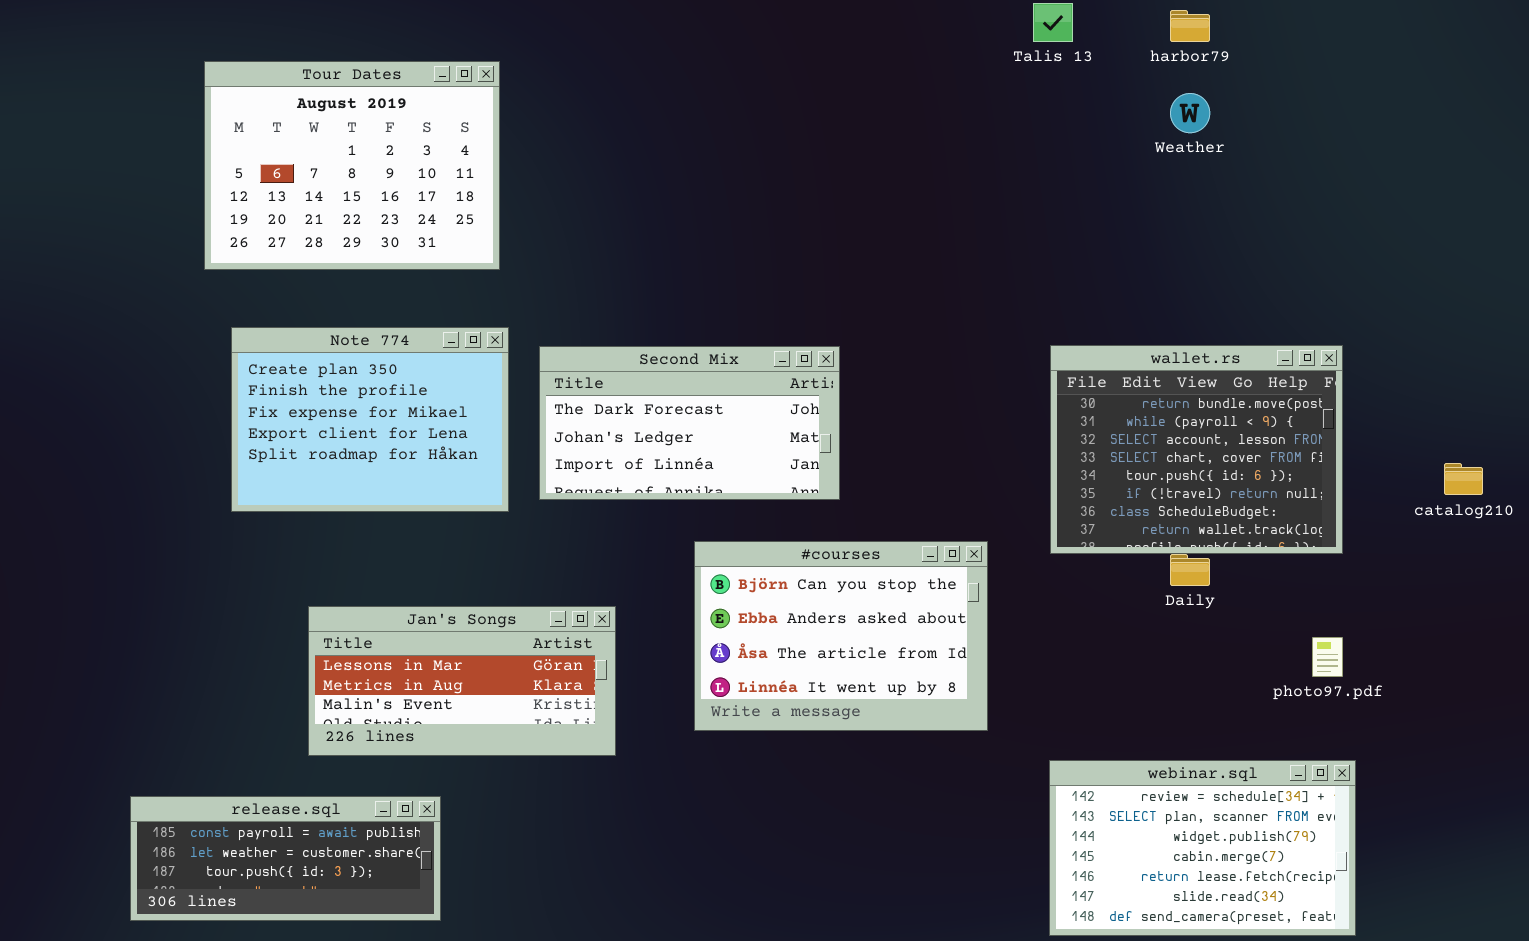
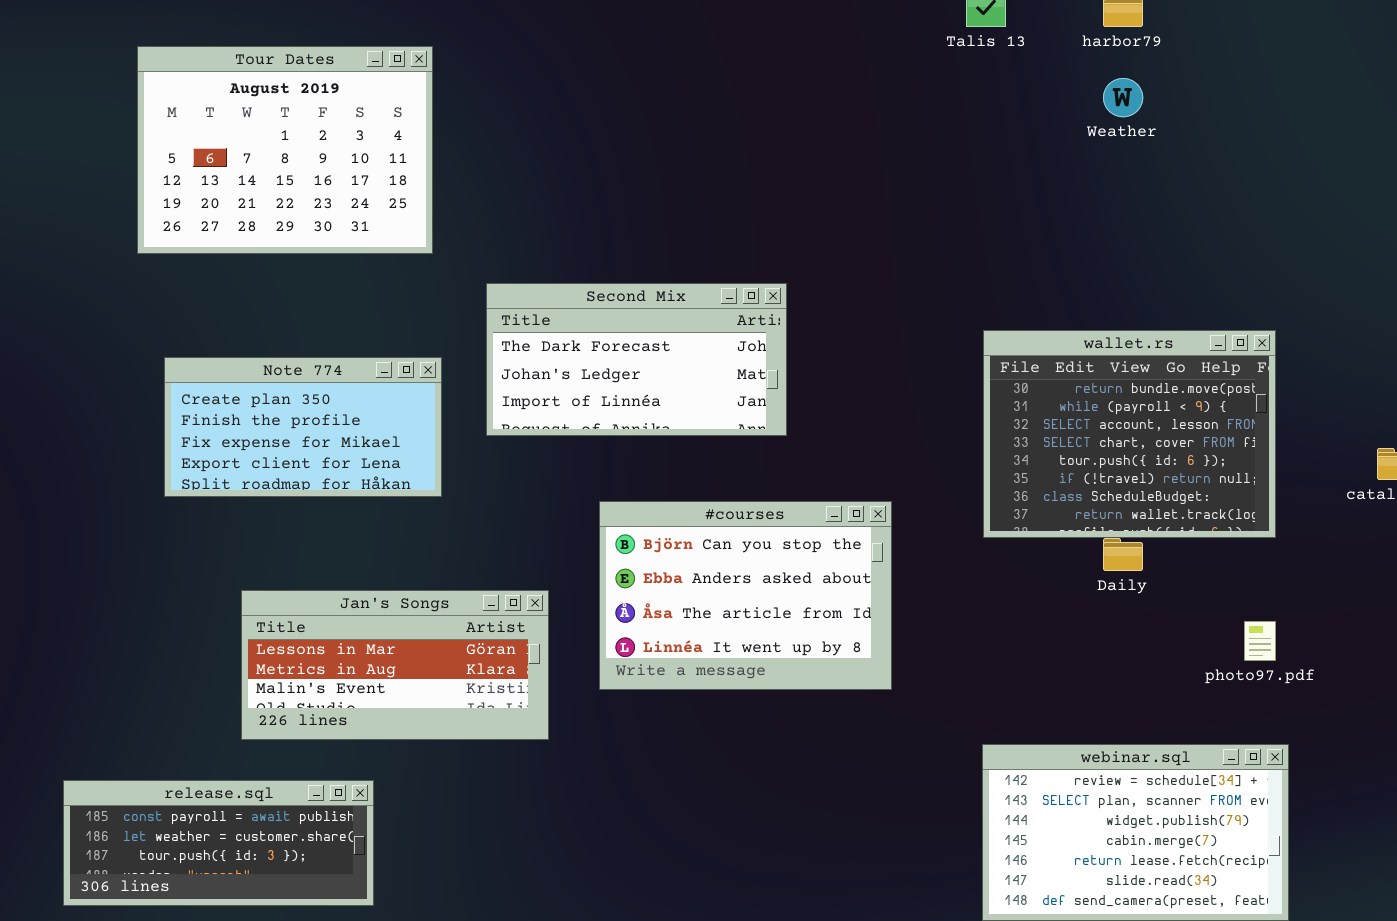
Note 774: [231,327,509,512] -> [164,357,442,497], resized
Second Mix: [539,346,840,500] -> [486,283,787,436], moved
#courses: [694,541,988,731] -> [599,501,892,690], moved

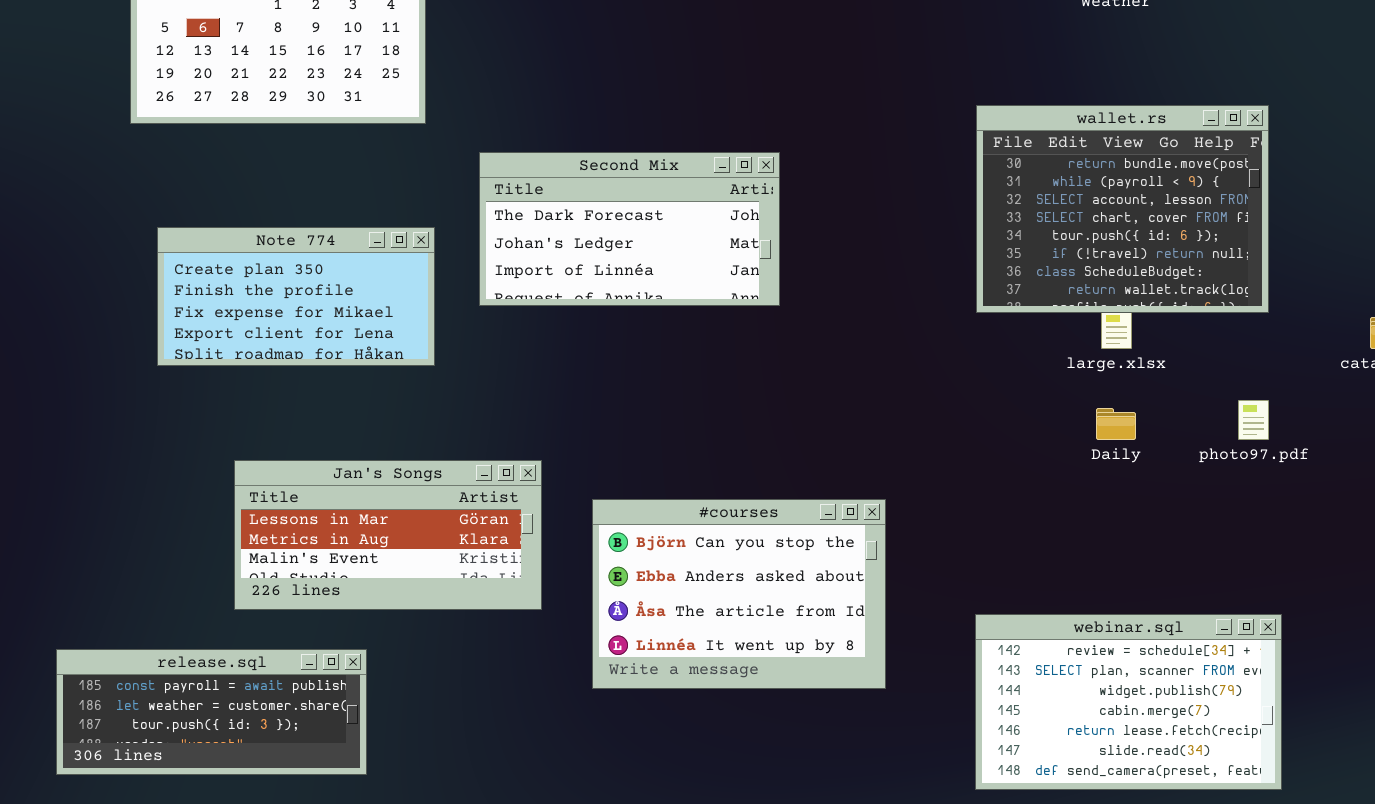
wallet.rs: [983,330,1276,538] -> [976,105,1269,313], moved
#courses: [599,501,892,690] -> [592,499,886,689], moved
photo97.pdf: [1244,621,1276,661] -> [1238,400,1269,440], moved

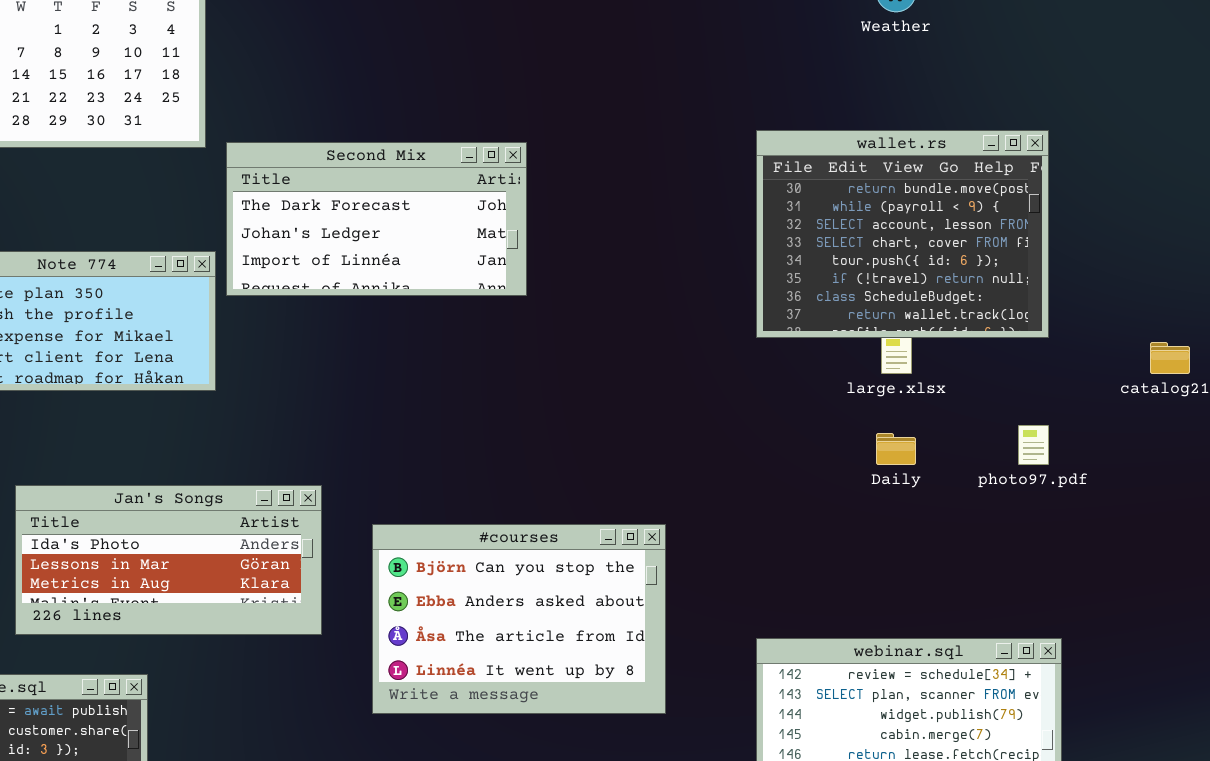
Second Mix: [479,152,780,306] -> [226,142,527,296], moved
Jan's Songs: [234,460,542,610] -> [15,485,322,635], scrolled up 1 row

